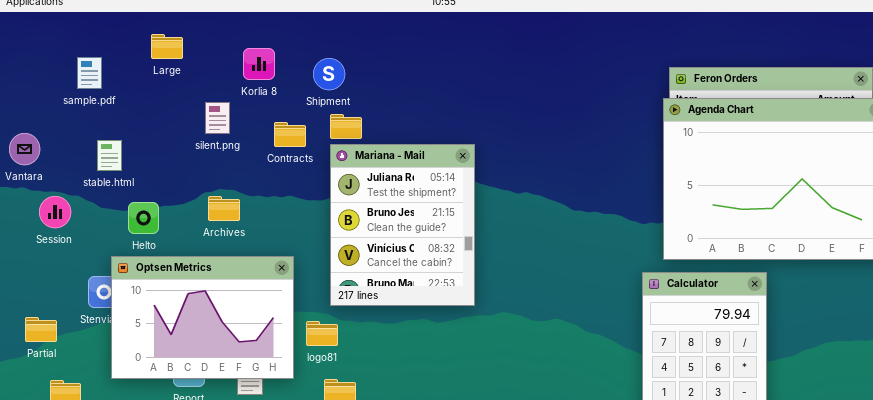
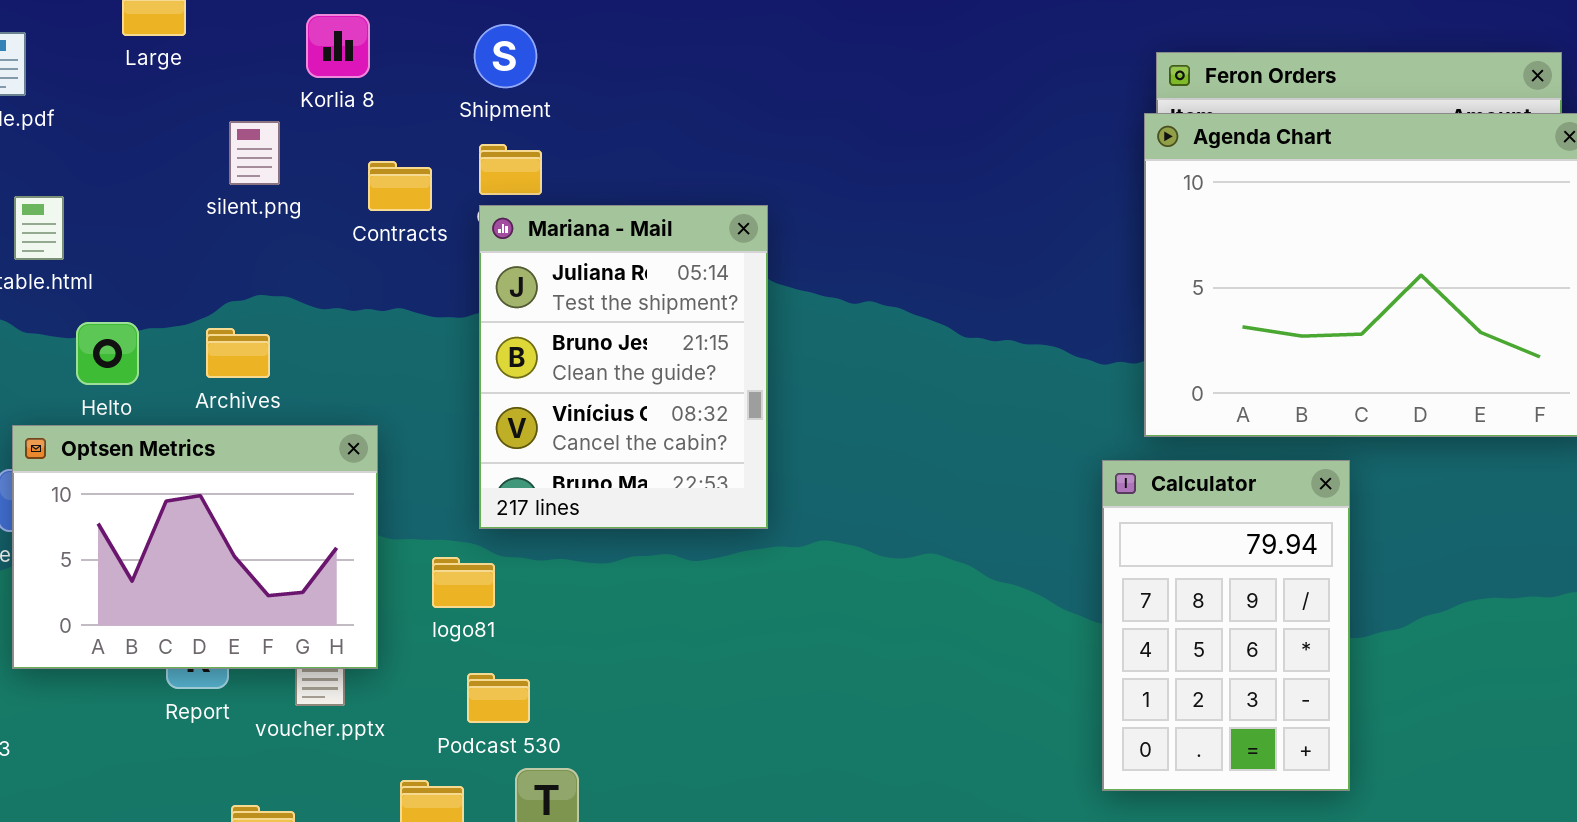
Shipment: [313,58,345,90] -> [474,24,537,88], moved
Archives: [208,196,240,221] -> [206,328,270,378], moved
Optsen Metrics: [111,256,294,379] -> [12,425,378,669], moved

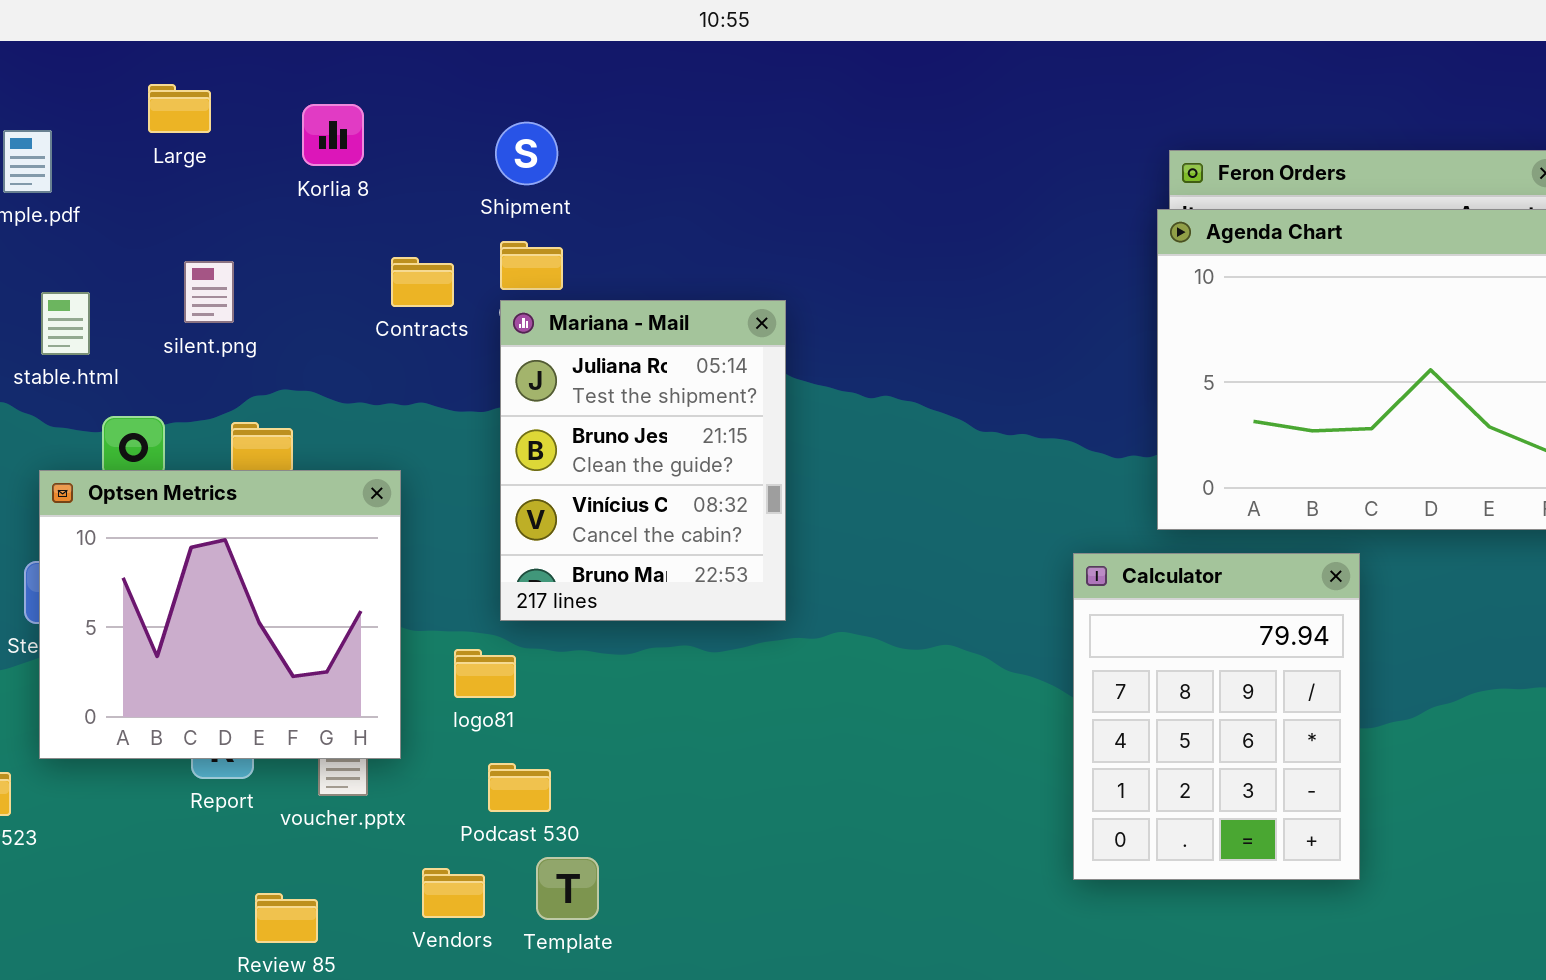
Korlia 8: [306,14,370,78] -> [302,104,364,166], moved
silent.png: [229,121,280,185] -> [184,261,234,323], moved
Optsen Metrics: [12,425,378,669] -> [39,470,401,759], resized
Calculator: [1102,460,1350,791] -> [1073,553,1360,880], resized

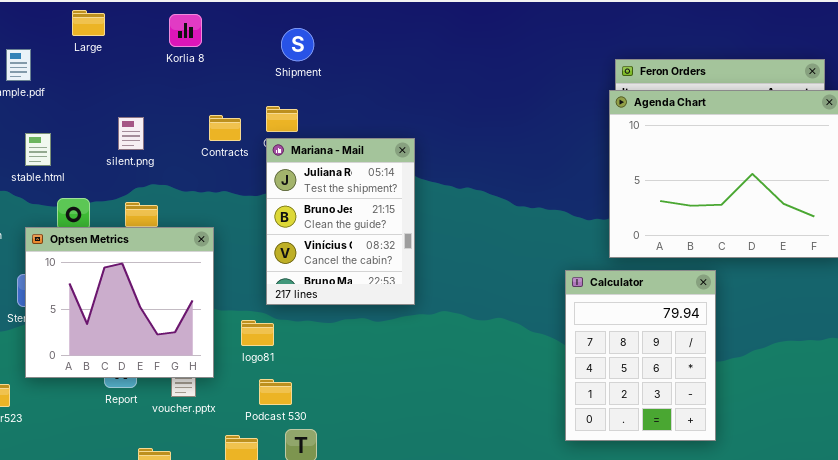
Large: [148,84,211,133] -> [72,10,105,36], moved
Korlia 8: [302,104,364,166] -> [169,14,202,47], moved
Shipment: [495,122,558,185] -> [281,28,314,61], moved
silent.png: [184,261,234,323] -> [118,117,144,150], moved

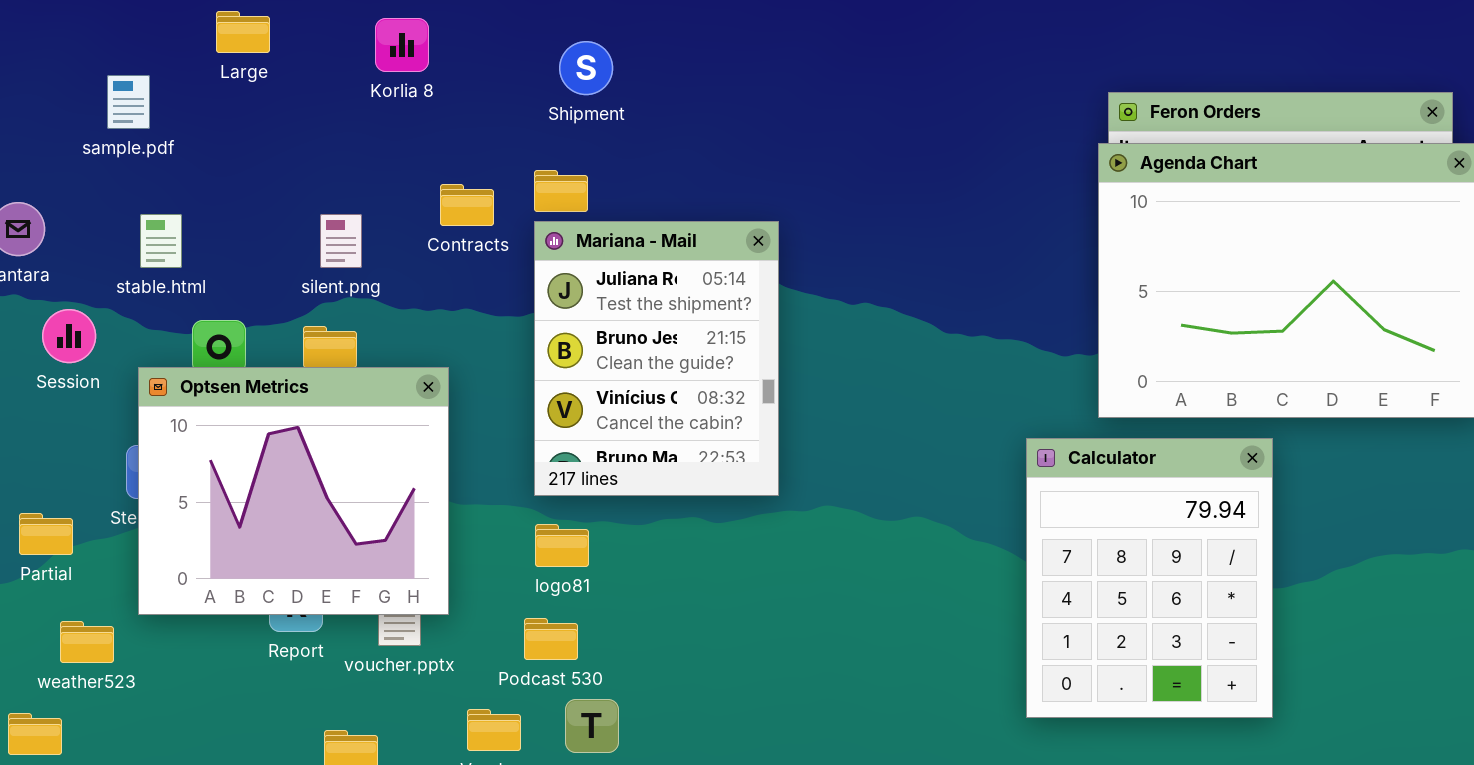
silent.png: [118,117,144,150] -> [320,214,362,268], moved
logo81: [241,320,274,346] -> [535,524,589,567], moved

